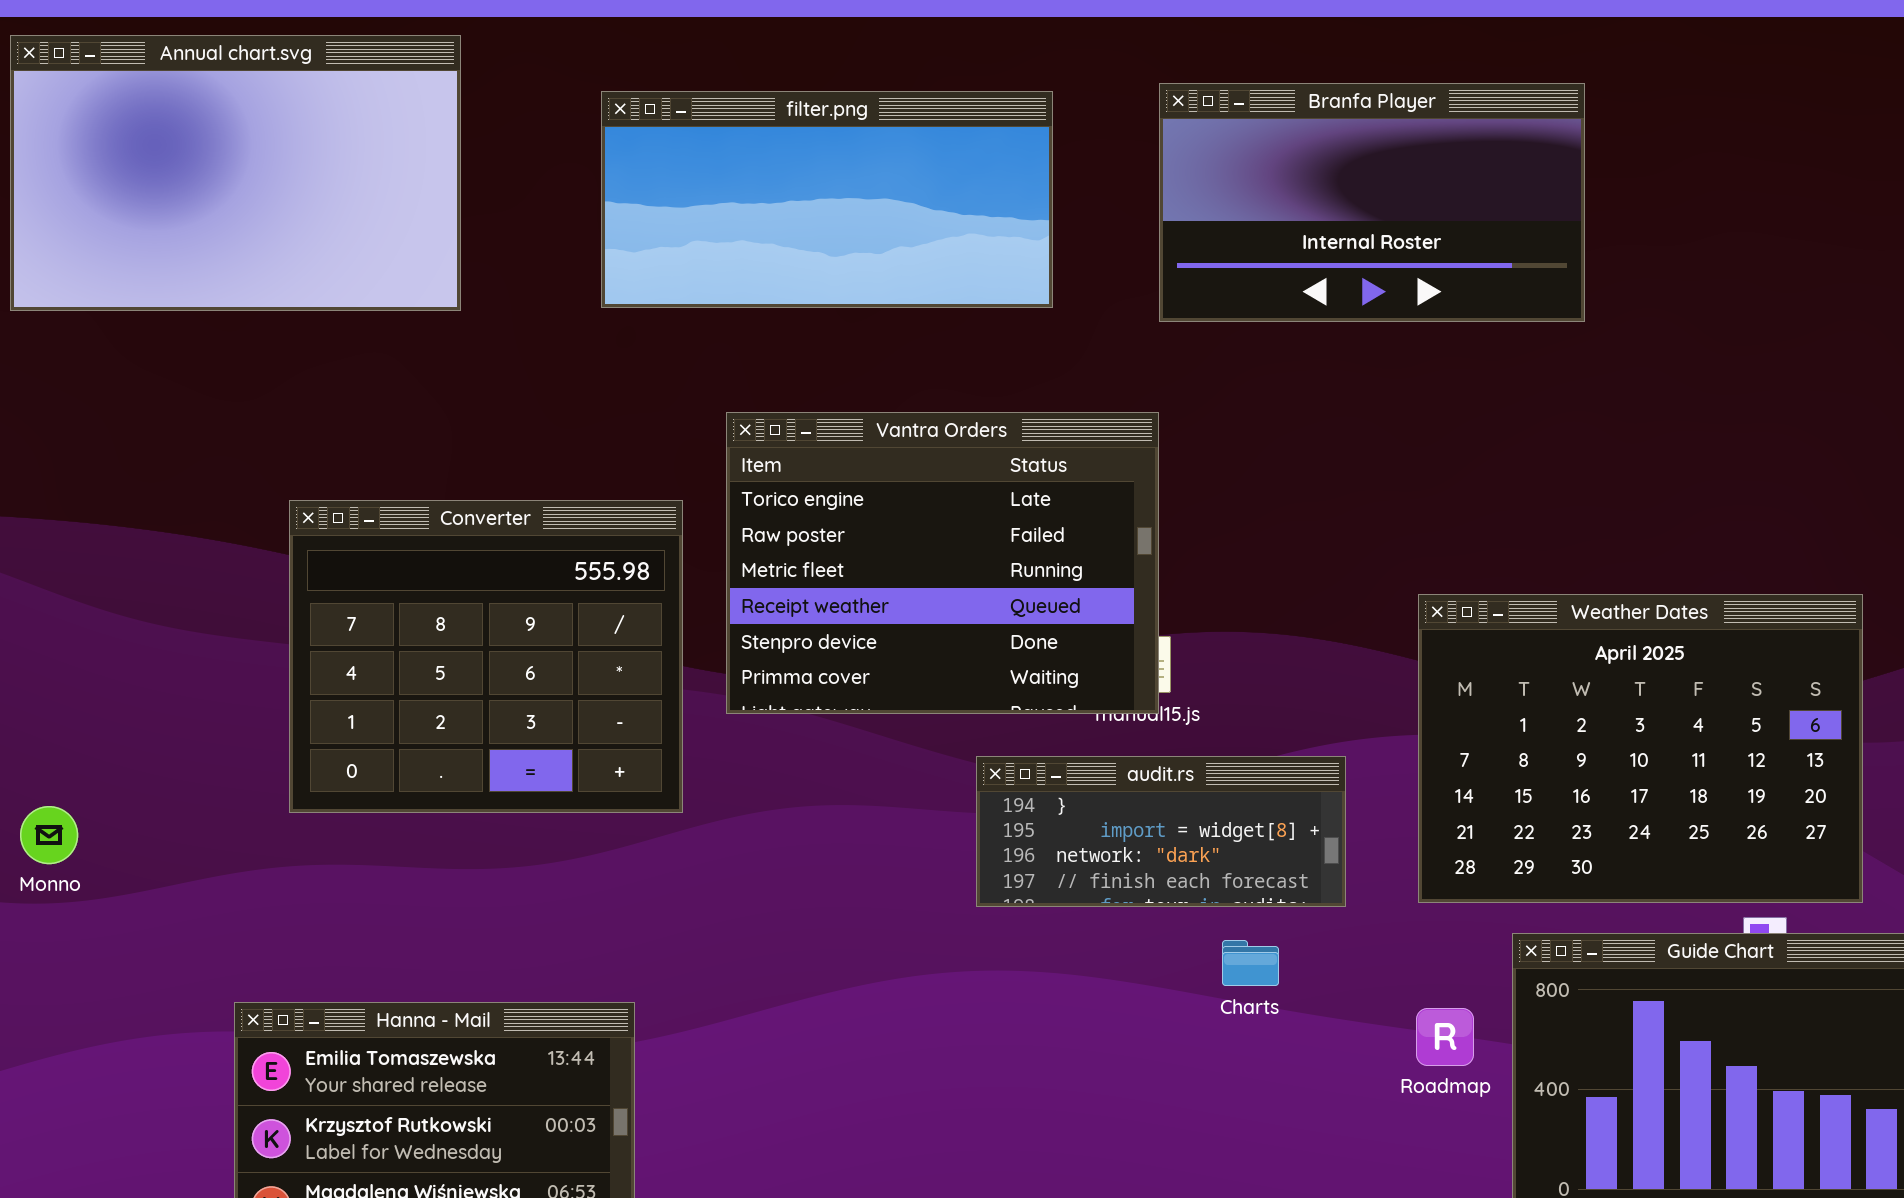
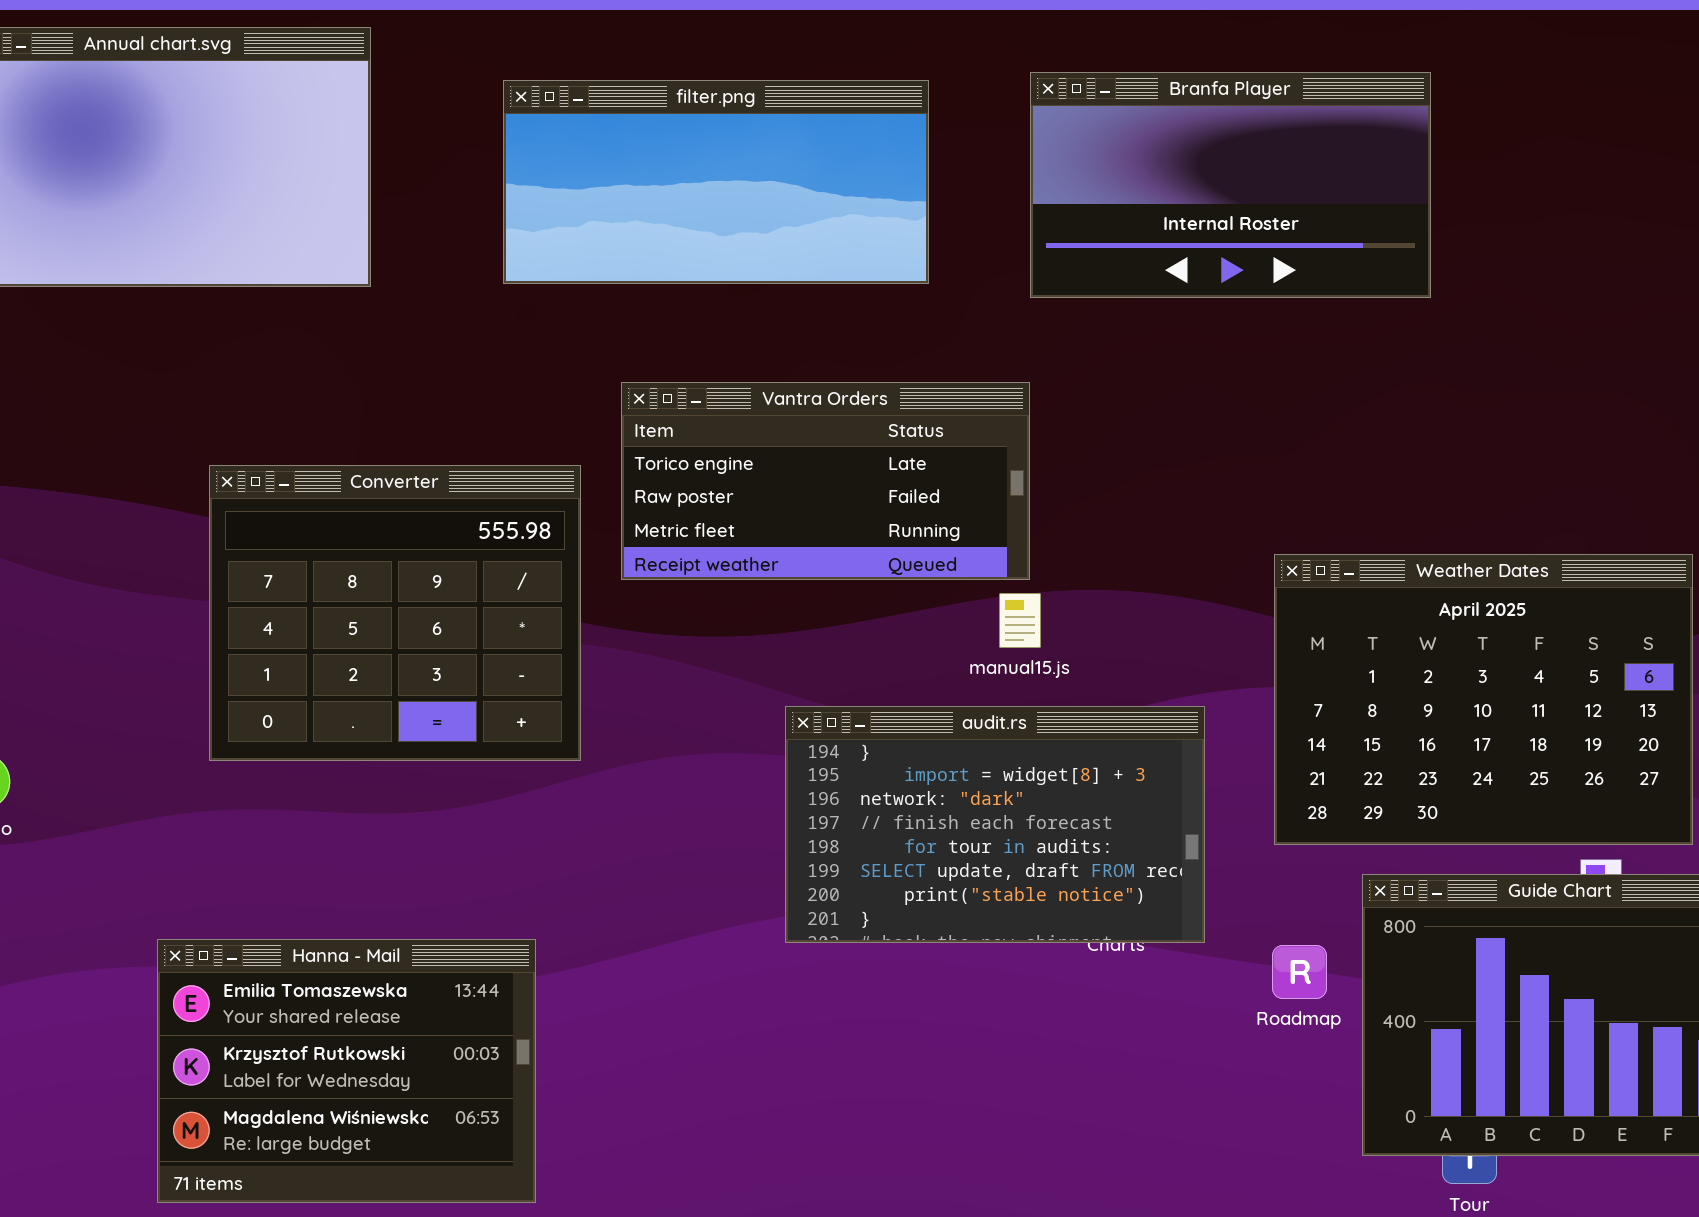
Vantra Orders: [726,412,1159,714] -> [621,382,1030,580], resized
audit.rs: [976,756,1346,907] -> [785,706,1205,943], resized

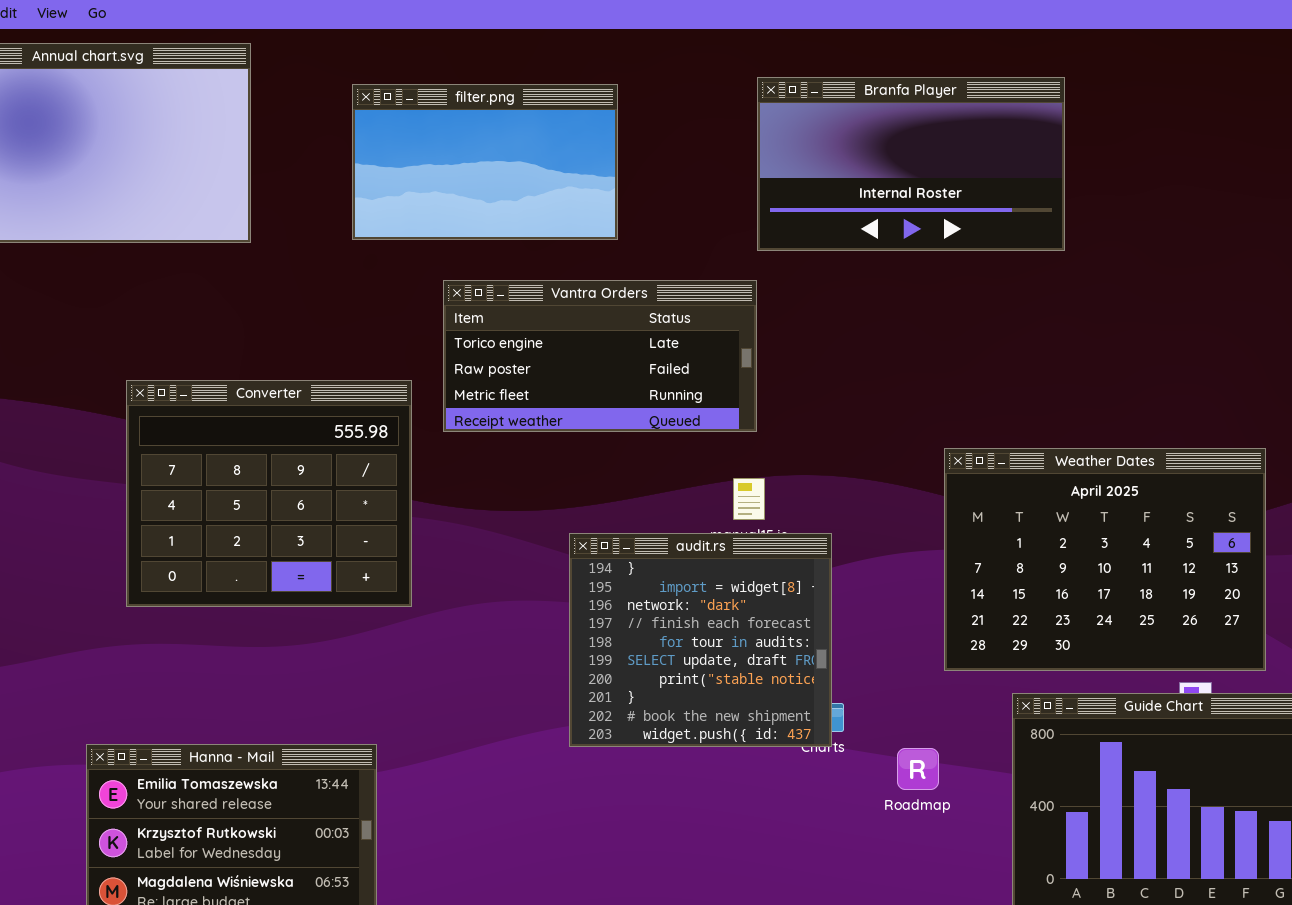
filter.png: [503,80,929,284] -> [352,84,618,240], resized
Vantra Orders: [621,382,1030,580] -> [443,280,757,432], moved
audit.rs: [785,706,1205,943] -> [569,533,832,747], resized
Roadmap: [1272,945,1327,999] -> [897,748,939,790], moved

